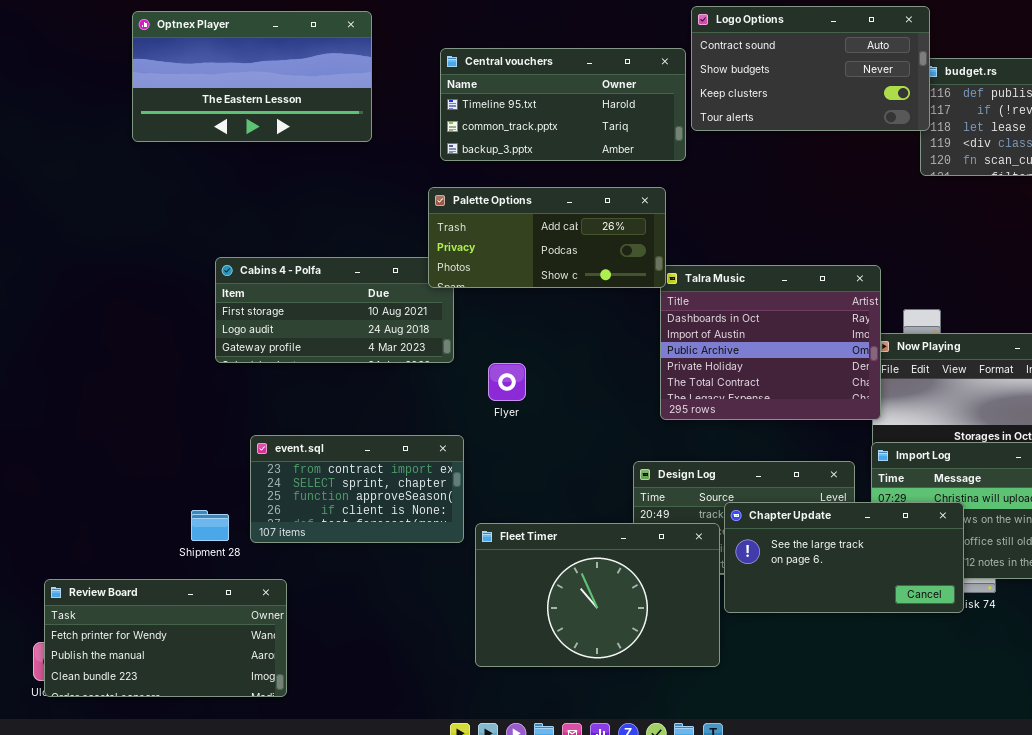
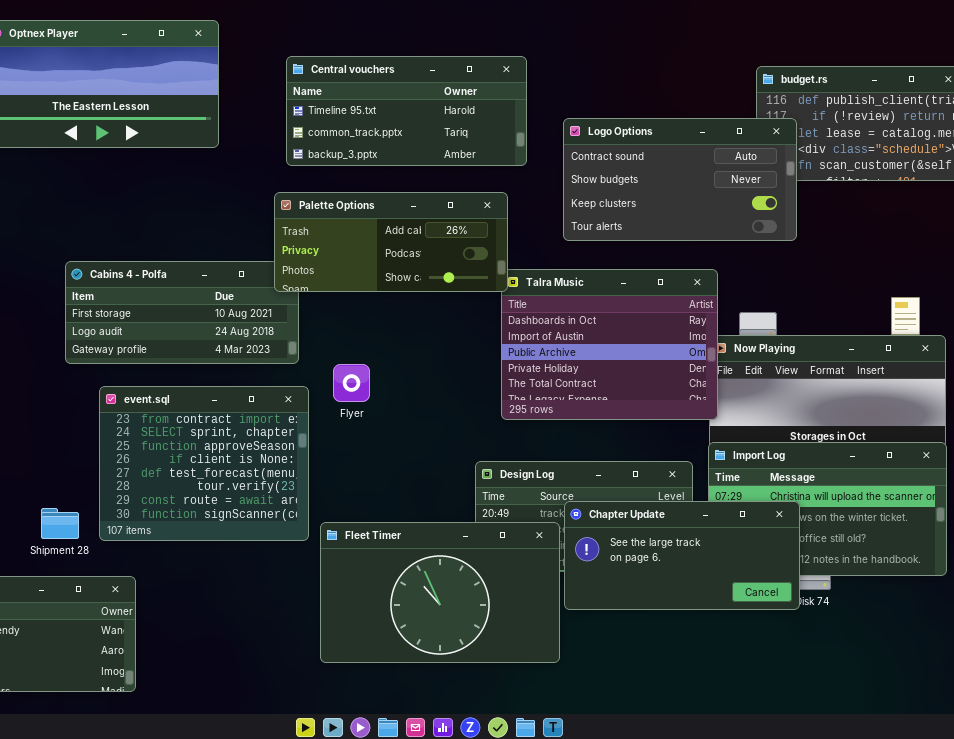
Logo Options: [691,6,930,131] -> [563,118,797,241], moved
event.sql: [250,435,464,543] -> [99,386,309,541], resized

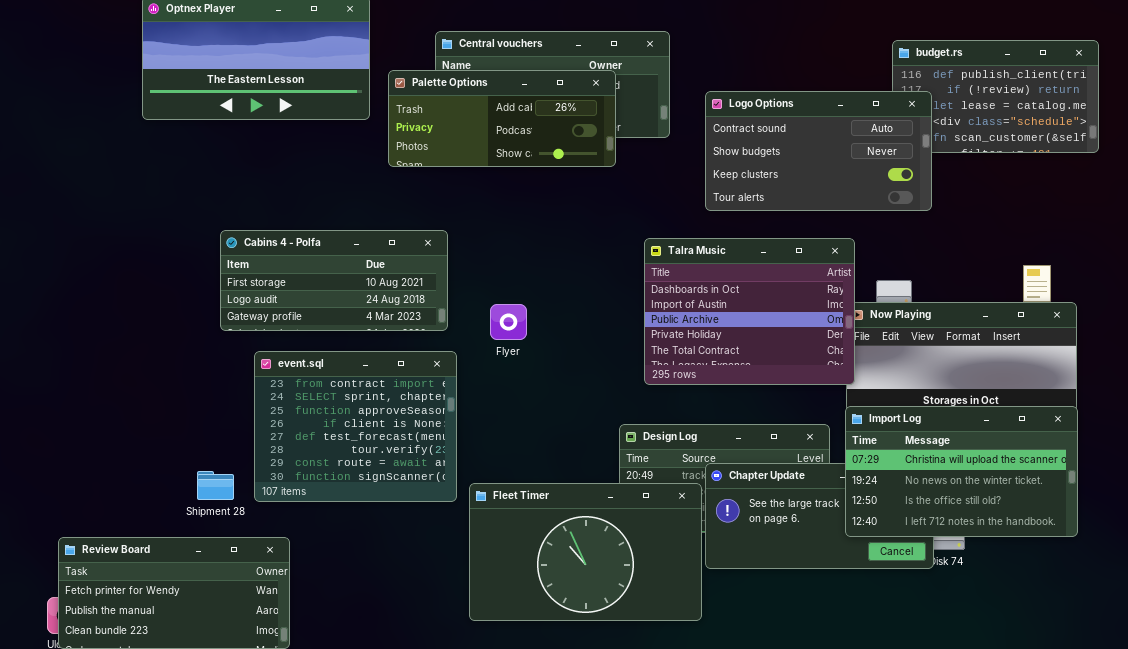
Palette Options: [274,192,508,292] -> [388,70,616,167], moved
Flyer: [333,364,370,402] -> [490,304,527,340], moved
Import Log: [708,442,947,576] -> [845,406,1078,537], raised

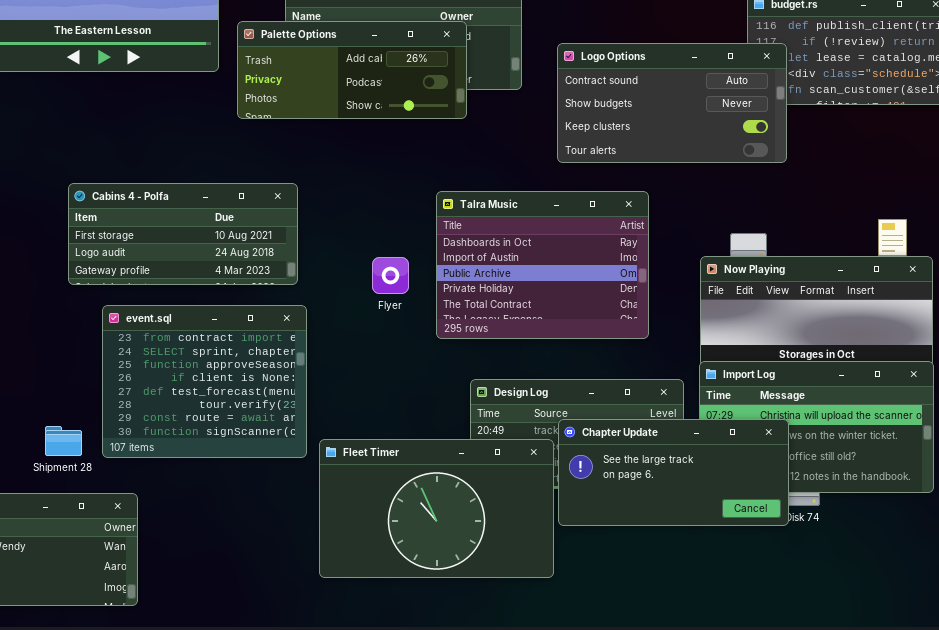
Talra Music: [644,238,855,385] -> [436,191,649,339], moved
Flyer: [490,304,527,340] -> [372,257,409,294], moved
Chapter Update: [705,463,934,569] -> [558,419,789,526], raised

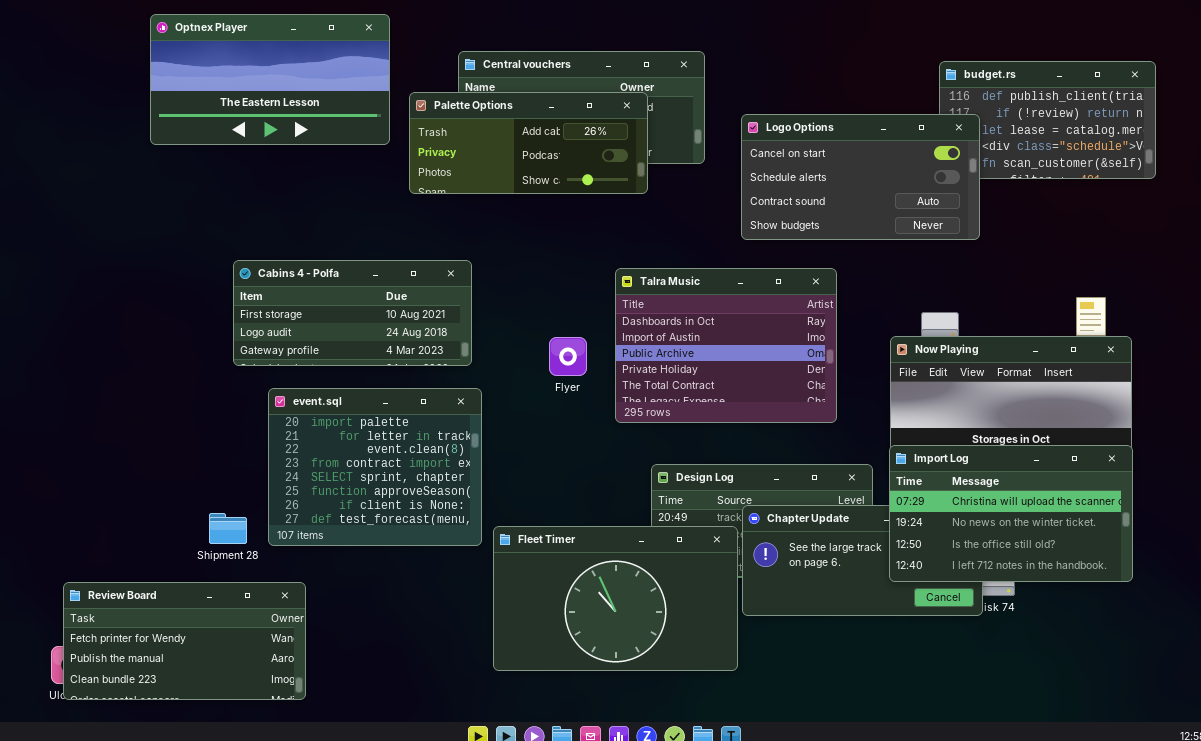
Logo Options: [557,43,787,163] -> [741,114,980,240], scrolled up 2 rows
event.sql: [102,305,307,458] -> [268,388,482,546], scrolled up 3 rows
Import Log: [699,361,934,493] -> [889,445,1133,582], raised

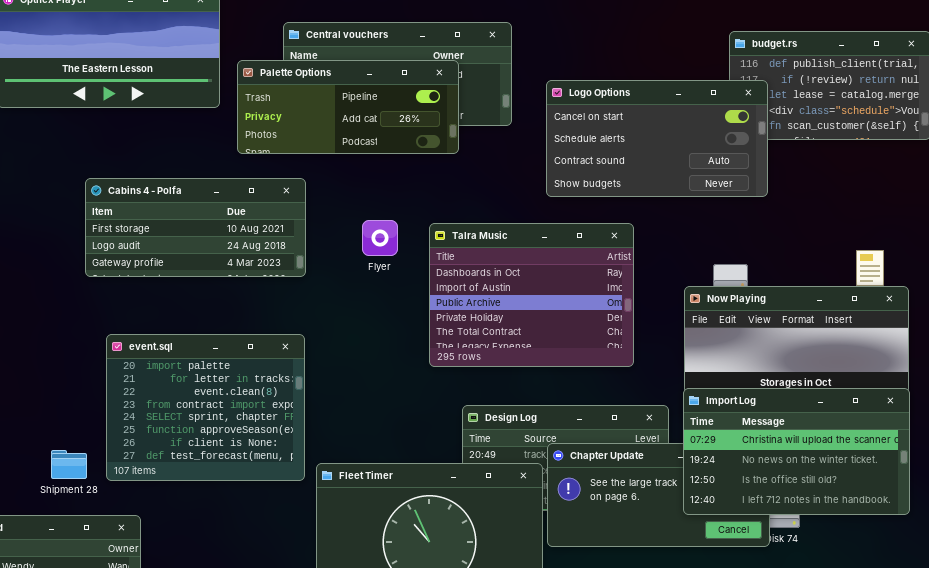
Palette Options: [409,92,648,194] -> [237,60,459,154], scrolled up 1 row
Cabins 4 - Polfa: [233,260,472,366] -> [85,178,306,277], moved
Flyer: [549,337,587,376] -> [362,220,398,256], moved

